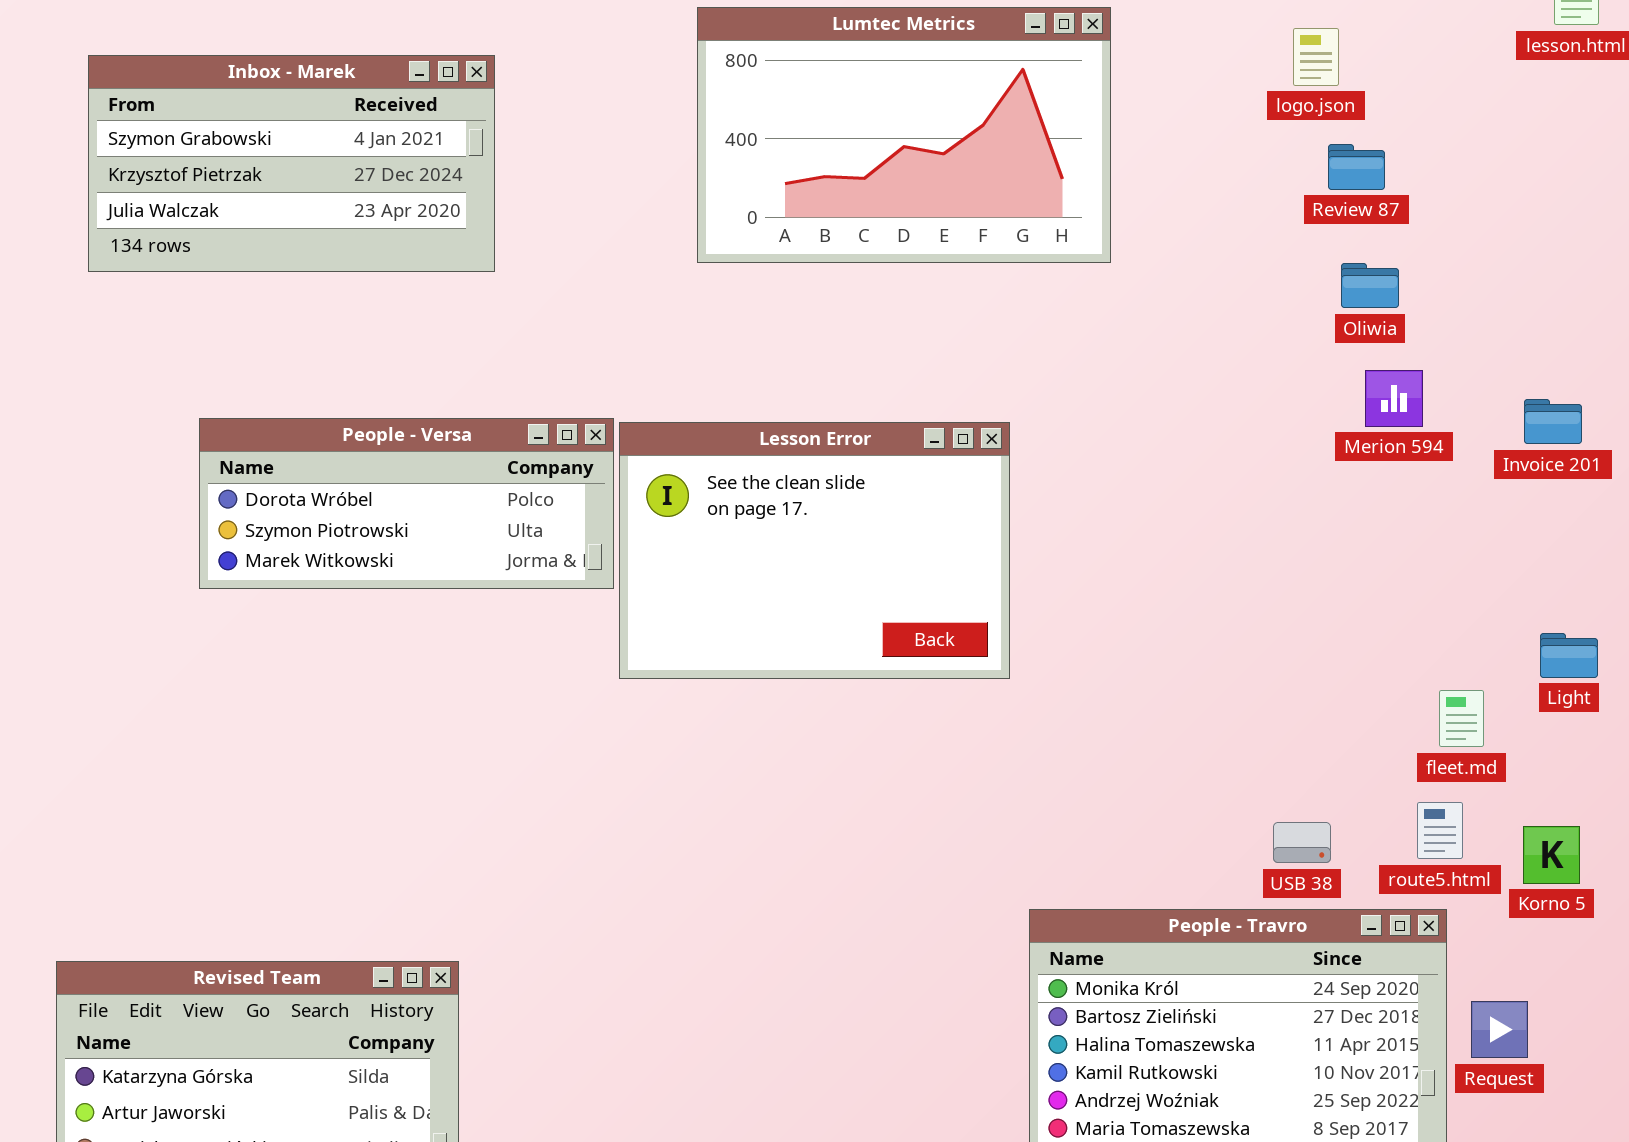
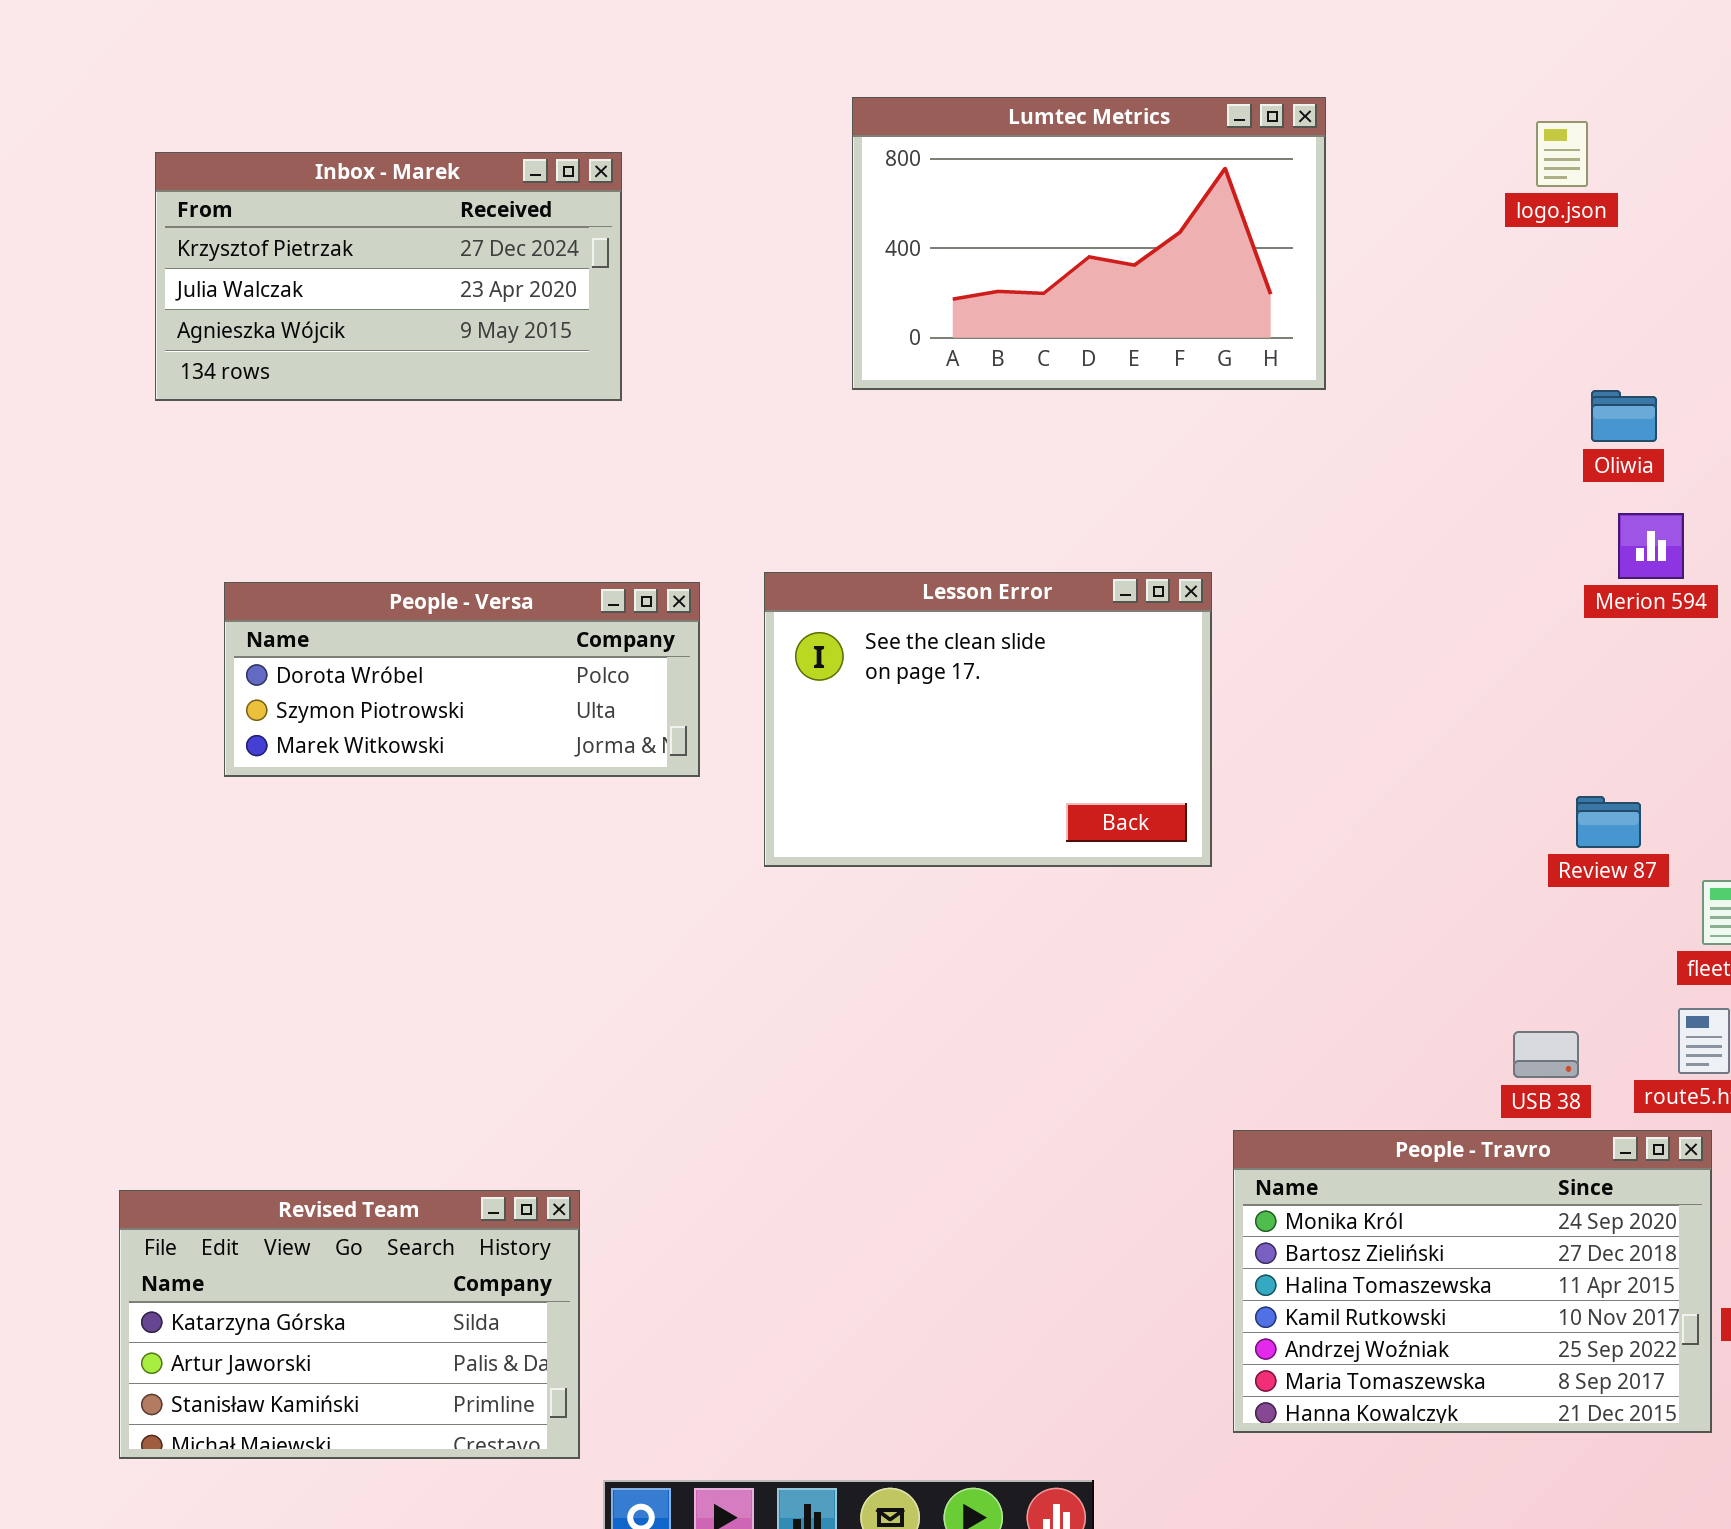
Inbox - Marek: [88,55,495,272] -> [155,152,622,401], scrolled down 1 row
Review 87: [1328,144,1385,190] -> [1576,796,1641,848], moved
People - Versa: [199,418,614,589] -> [224,582,700,777], moved

